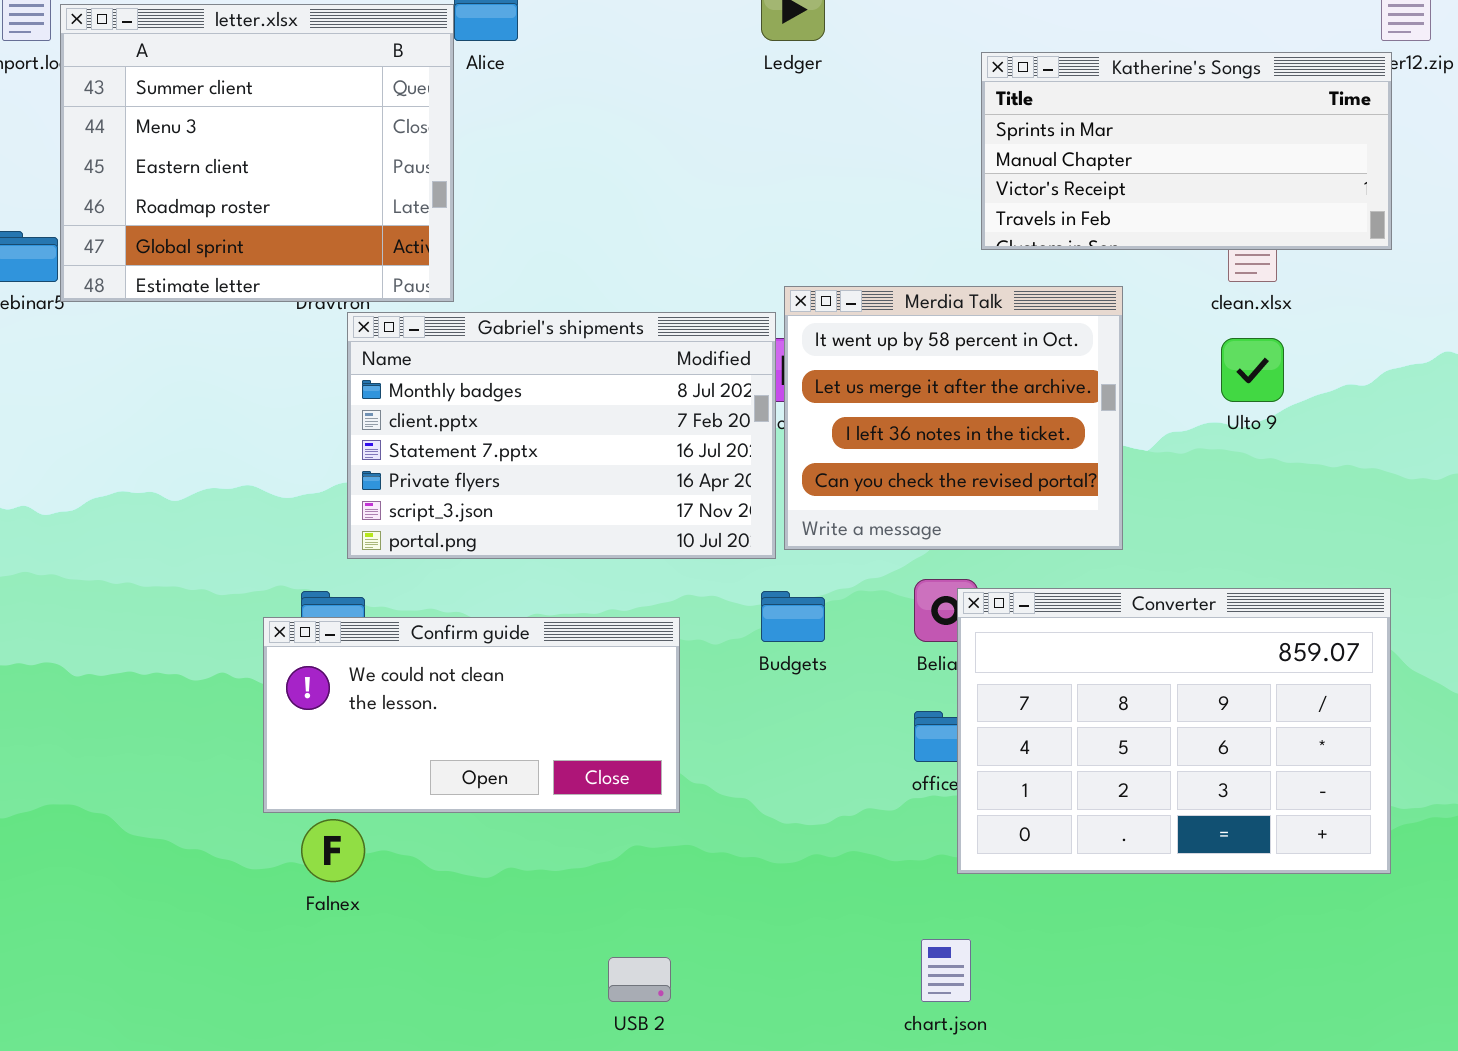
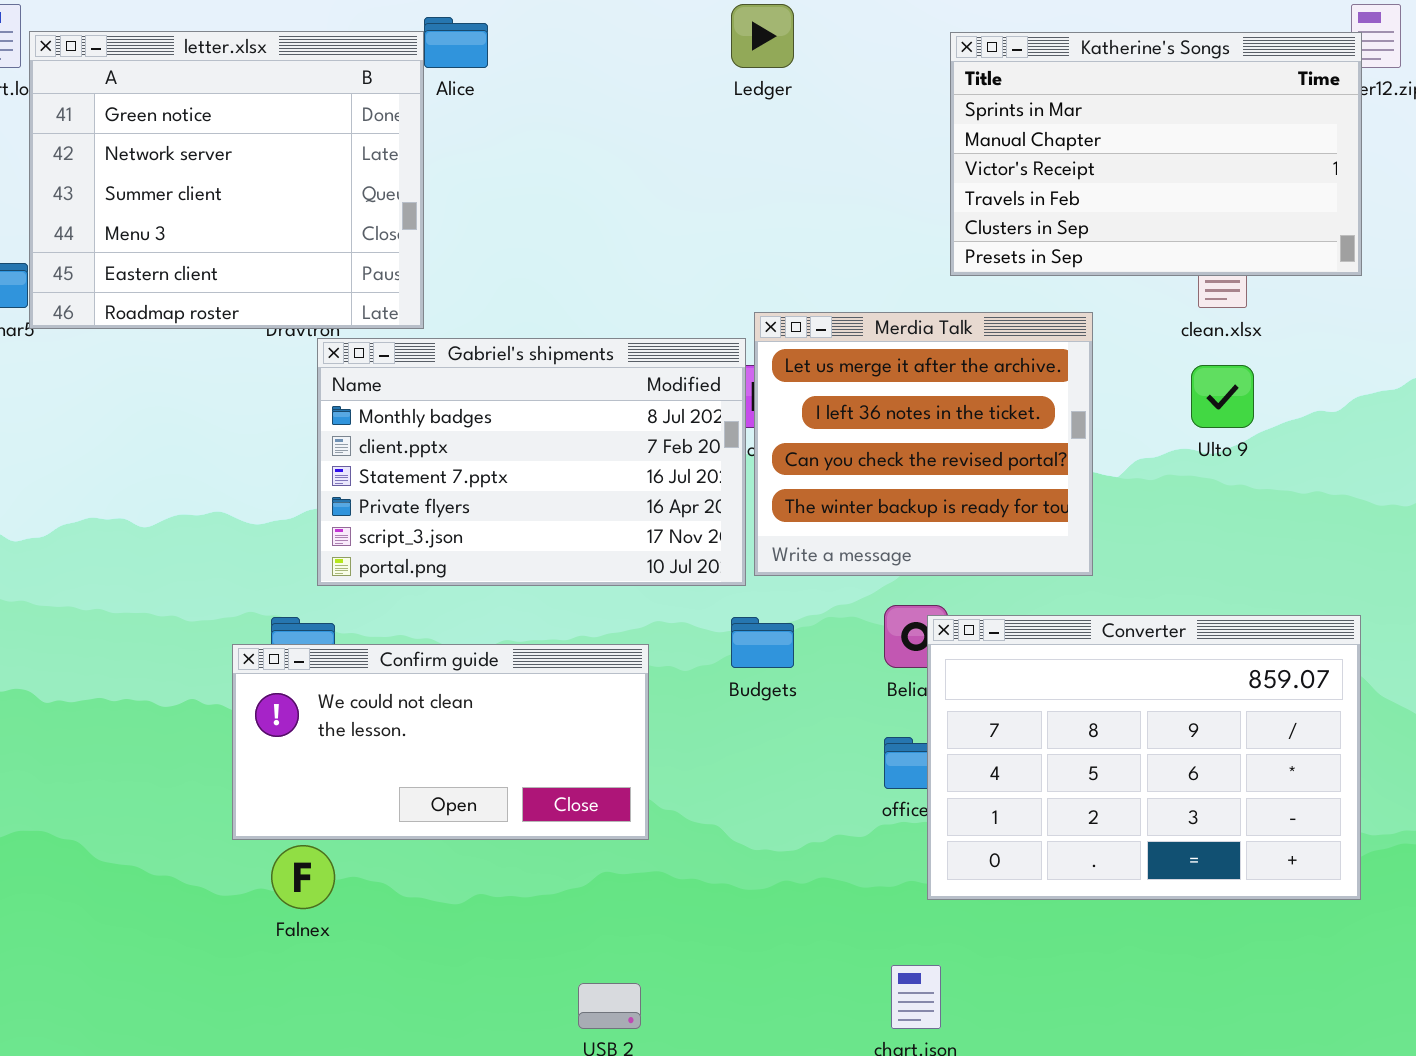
letter.xlsx: [60,4,454,302] -> [29,31,424,329], scrolled up 2 rows
Katherine's Songs: [981,52,1392,250] -> [950,32,1362,276], resized
Merdia Talk: [784,286,1123,550] -> [754,312,1093,576], scrolled down 1 row

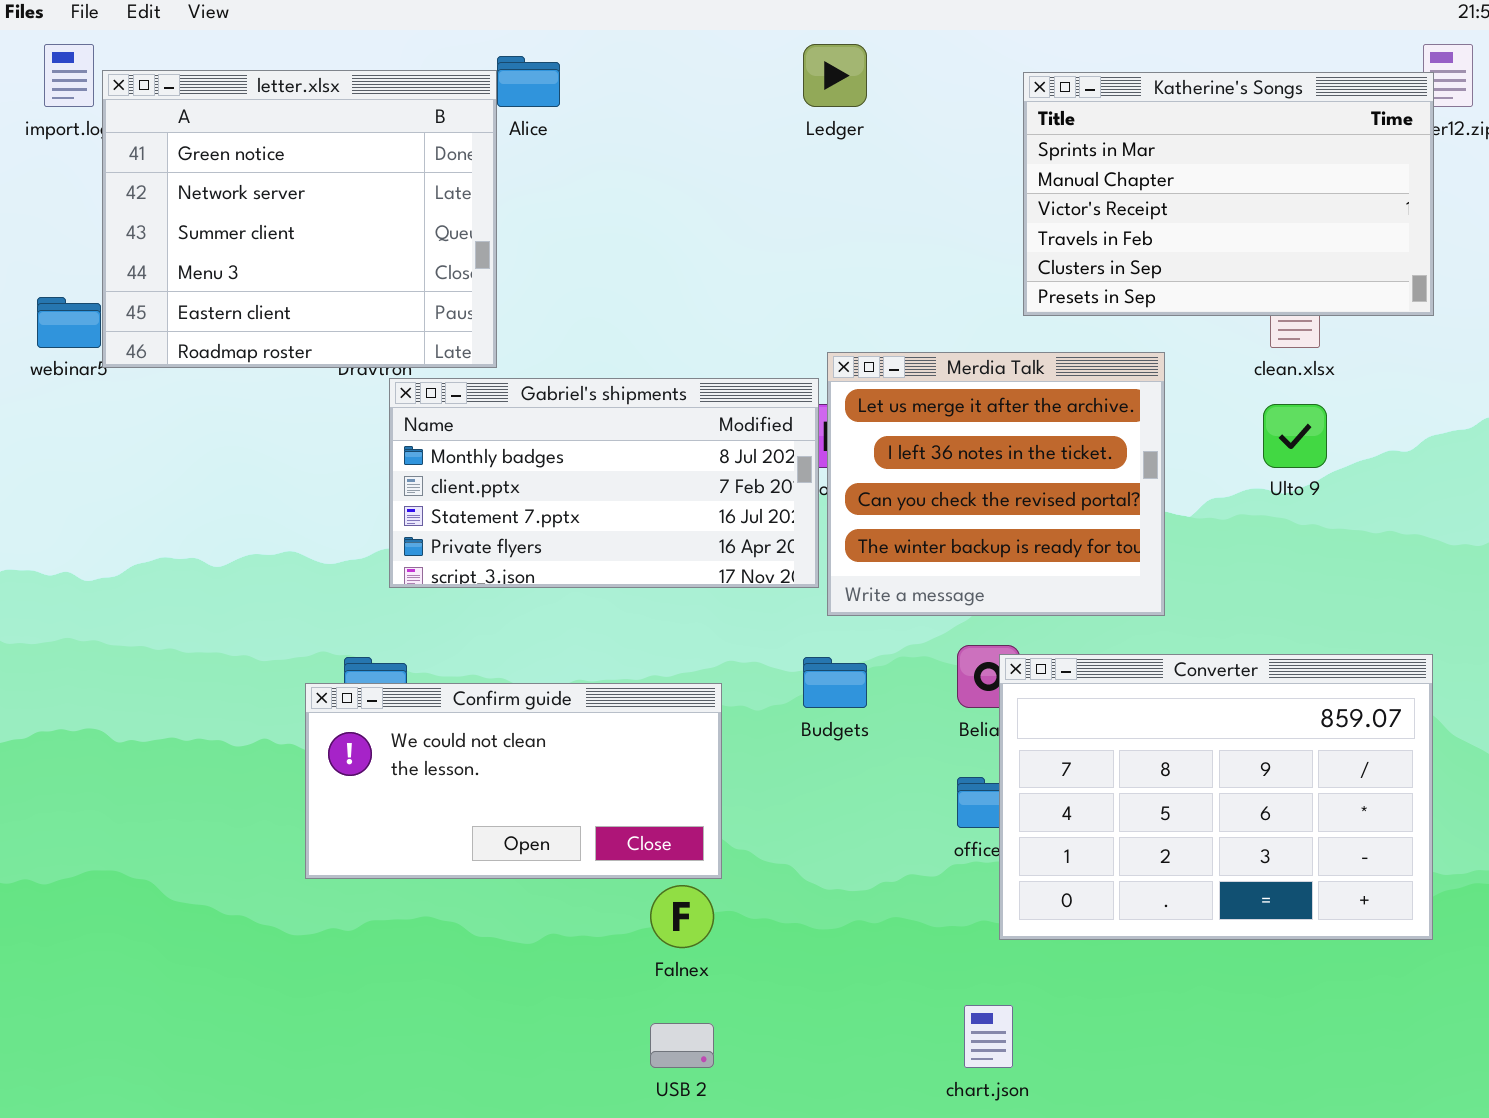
Gabriel's shipments: [317,338,746,586] -> [389,378,819,588], resized
Falnex: [271,845,335,909] -> [650,885,714,948], moved

